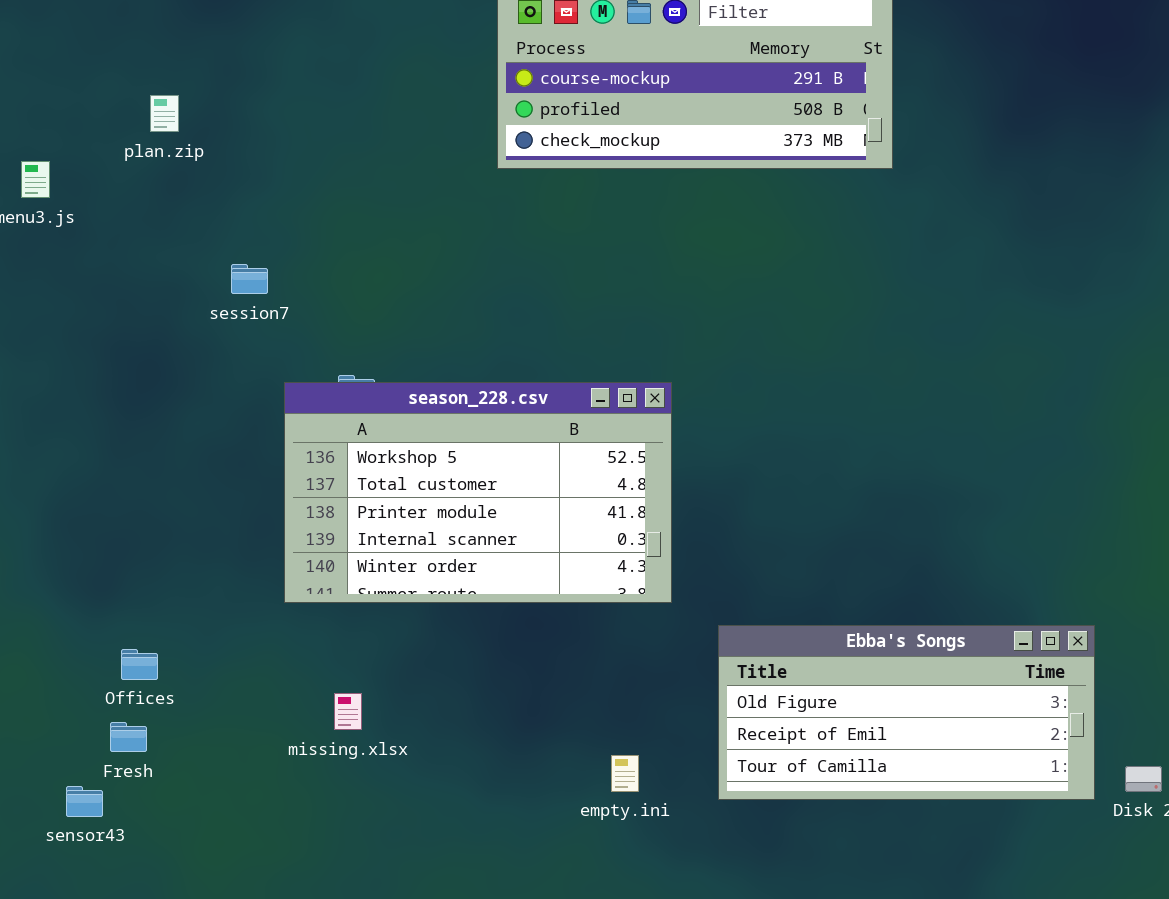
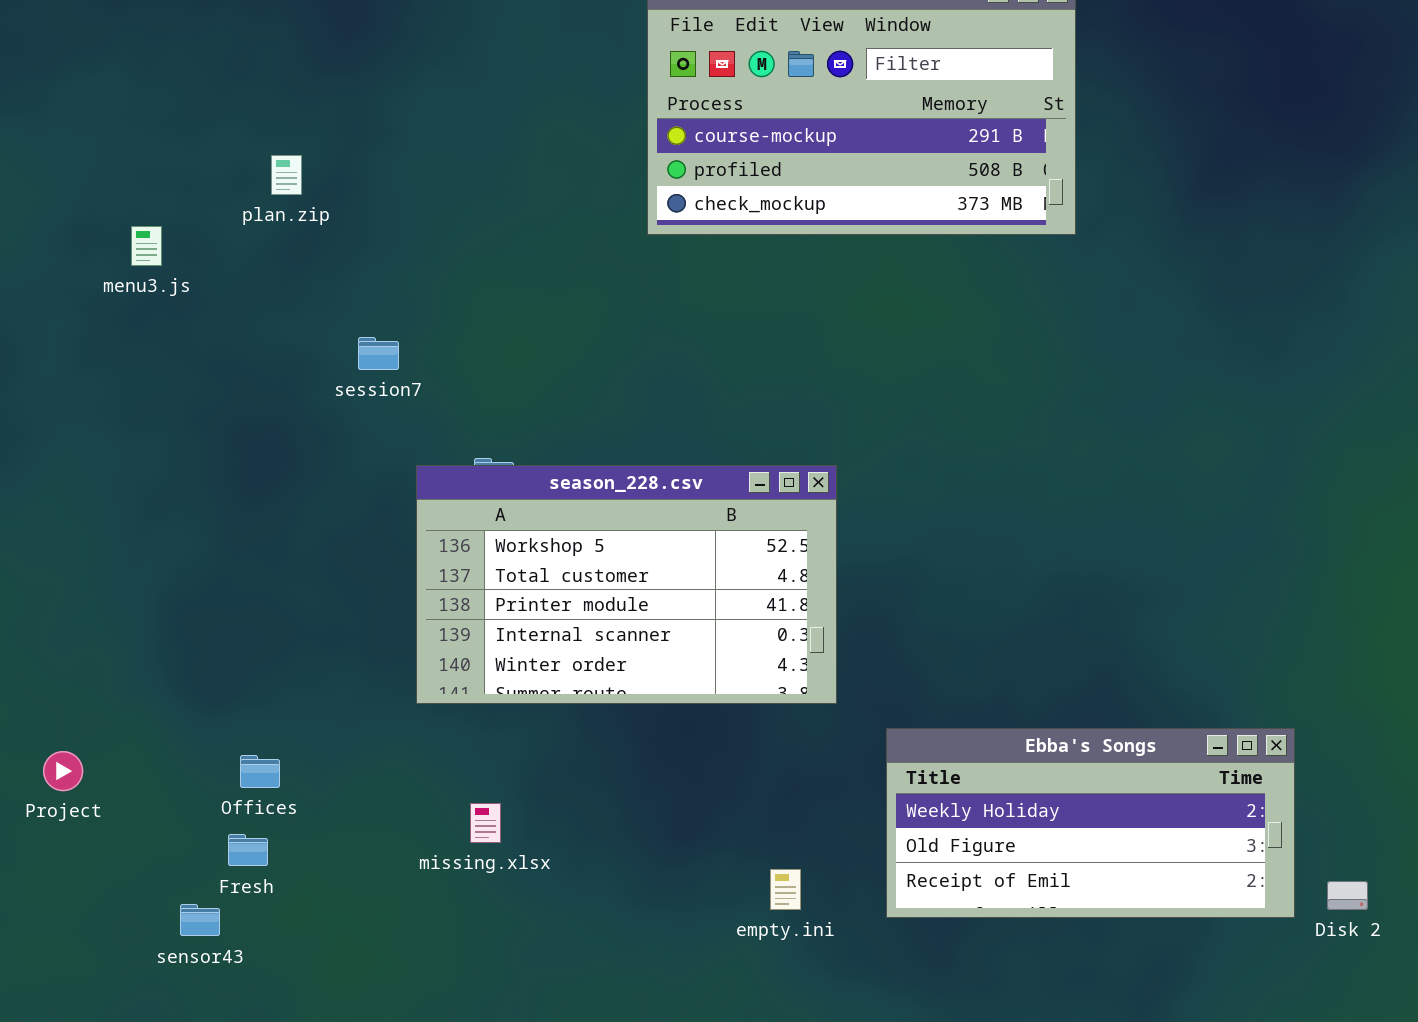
Ebba's Songs: [718,625,1095,800] -> [886,728,1295,918], scrolled up 1 row

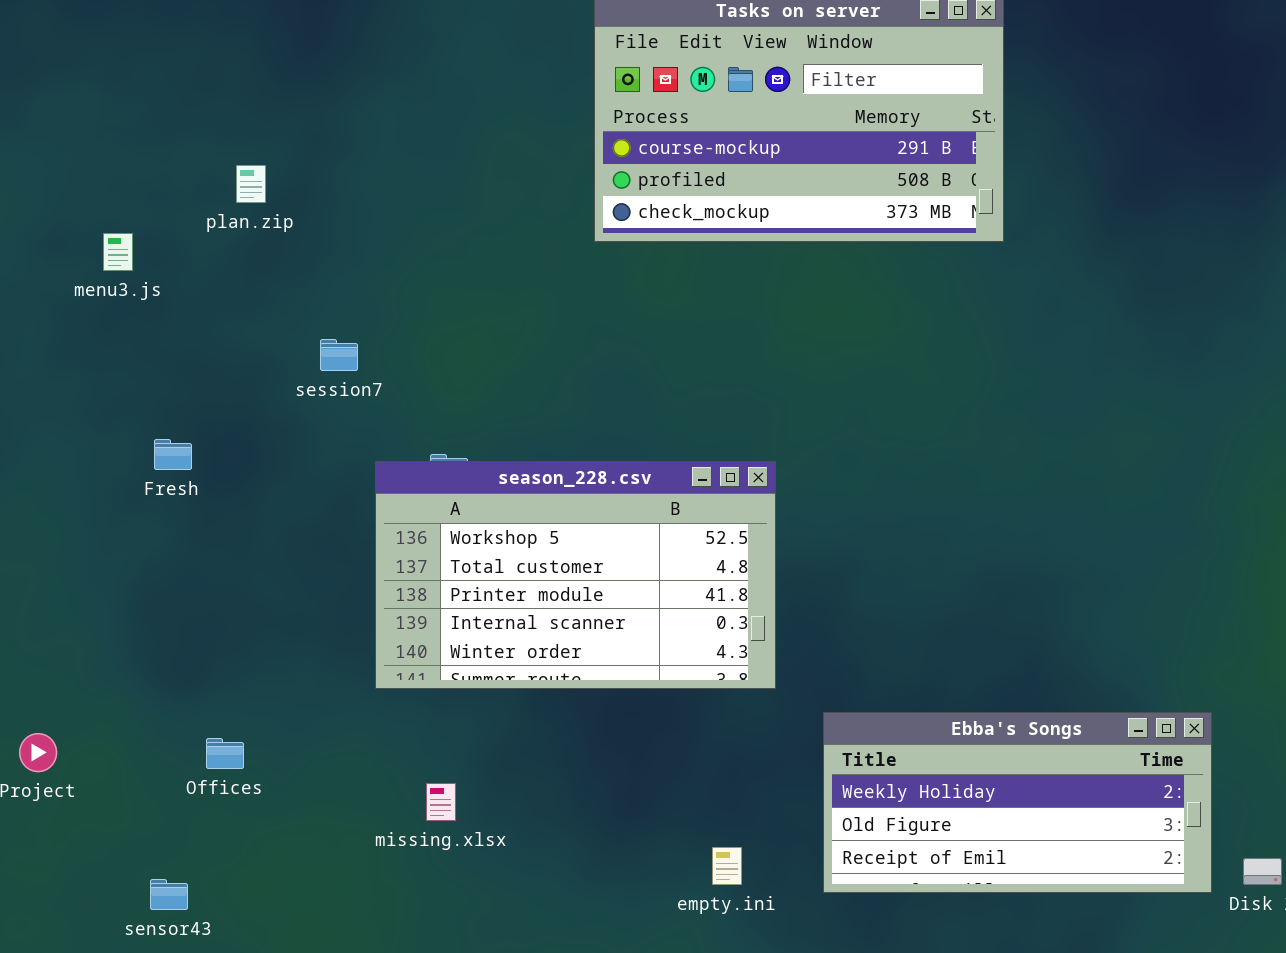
Fresh: [228,834,268,866] -> [154,439,192,470], moved

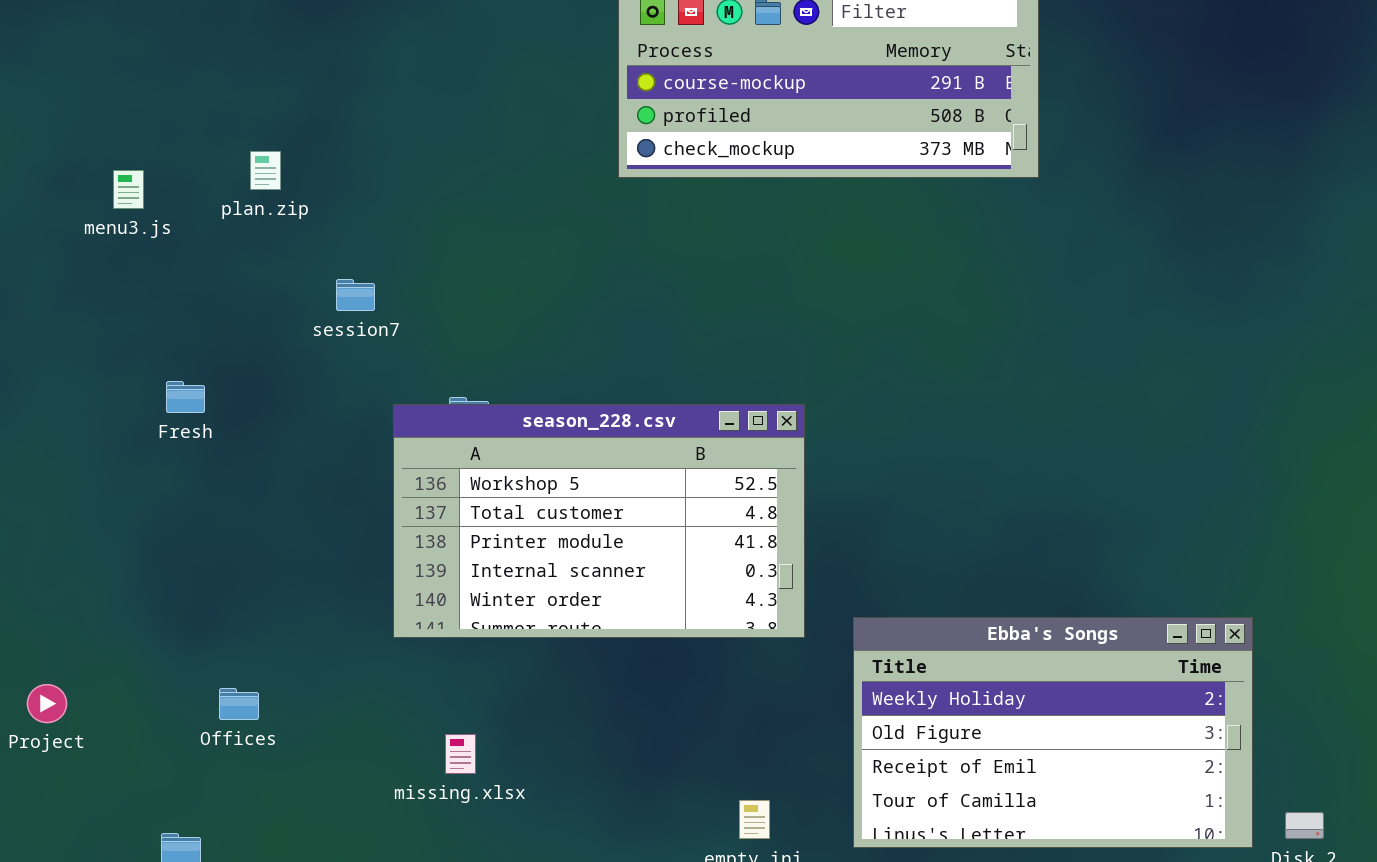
plan.zip: [236,165,266,203] -> [250,151,281,190], moved
Ebba's Songs: [823,712,1212,893] -> [853,617,1253,848], resized

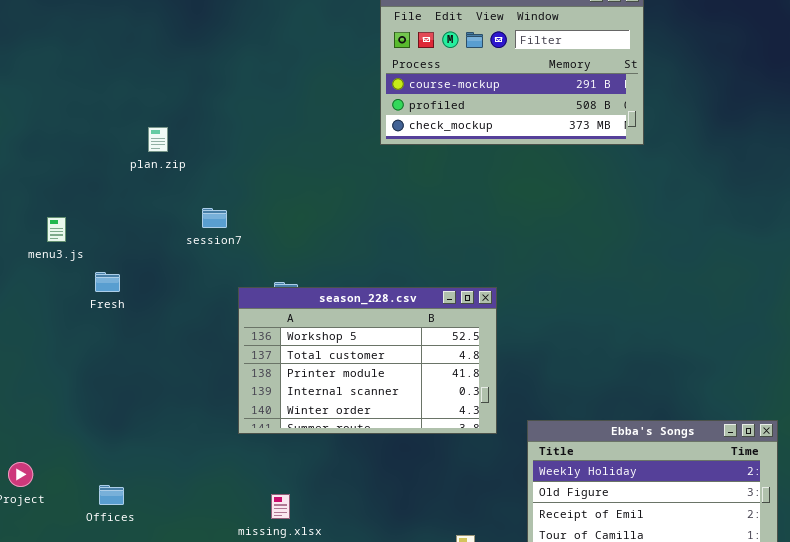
menu3.js: [113,170,144,209] -> [47,217,66,242], moved
Offices: [219,688,259,720] -> [99,485,124,505], moved

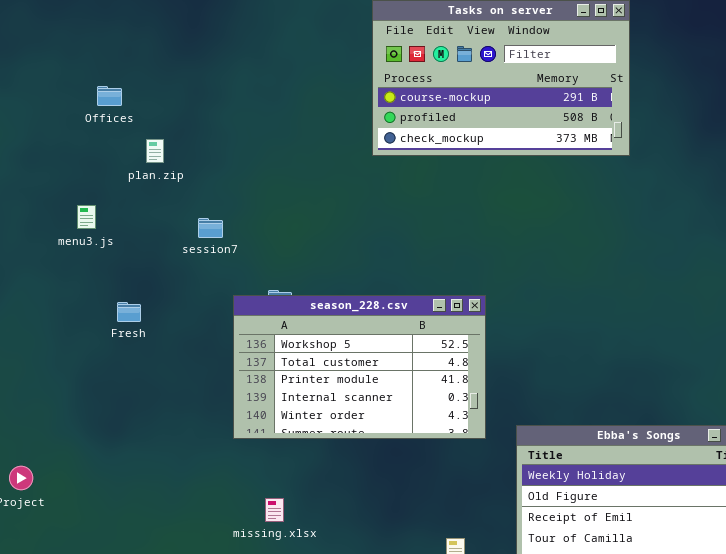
menu3.js: [47,217,66,242] -> [77,205,96,229], moved
Fresh: [95,272,120,292] -> [117,302,141,322], moved
Offices: [99,485,124,505] -> [97,86,122,106], moved

